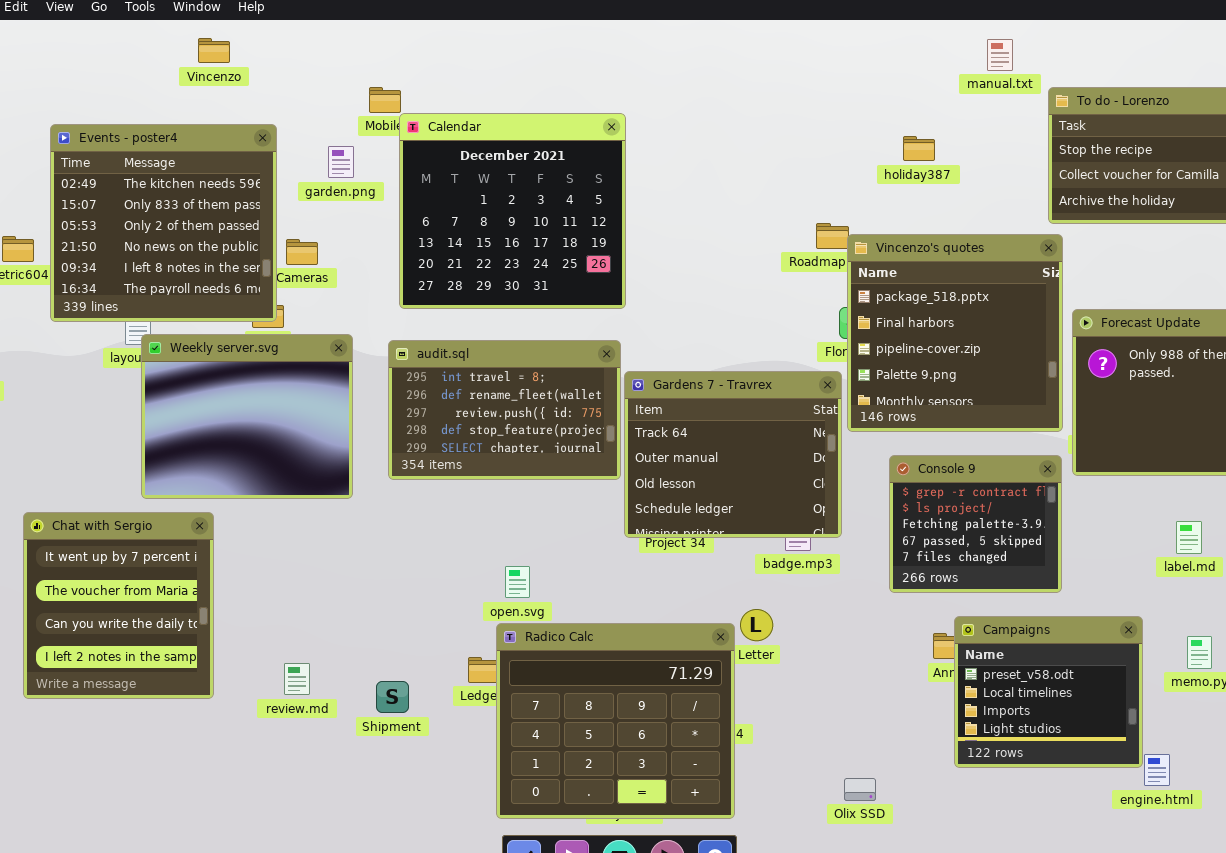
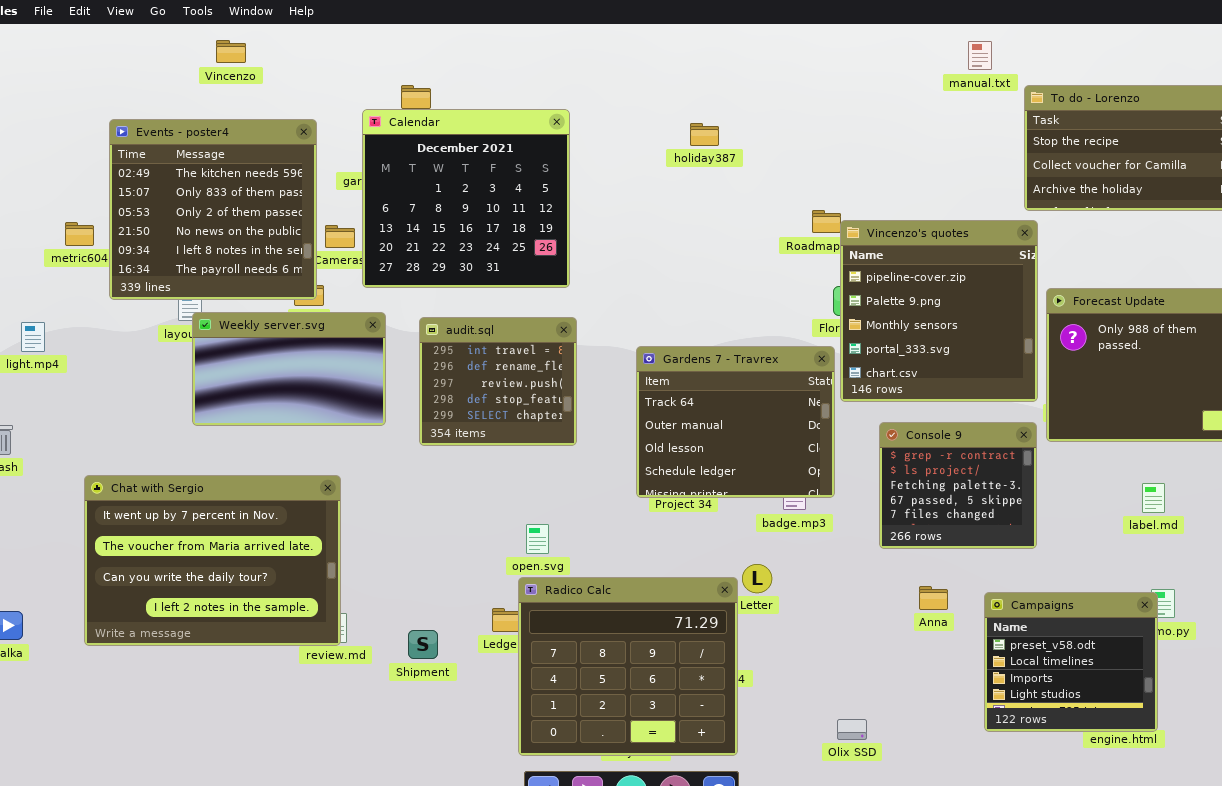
Vincenzo: [198,38,230,63] -> [216,40,246,63], moved
Calendar: [399,113,626,309] -> [362,109,570,288], moved
holiday387: [903,136,935,161] -> [690,123,719,146], moved
Vincenzo's quotes: [847,234,1063,432] -> [840,220,1038,402], scrolled down 2 rows
Weekly server.svg: [141,334,353,499] -> [192,312,386,426], resized
audit.sql: [388,340,621,480] -> [419,317,577,446], resized
Chat with Sergio: [23,512,214,699] -> [84,475,341,646], resized
Campaigns: [954,616,1143,768] -> [984,592,1158,732], moved

